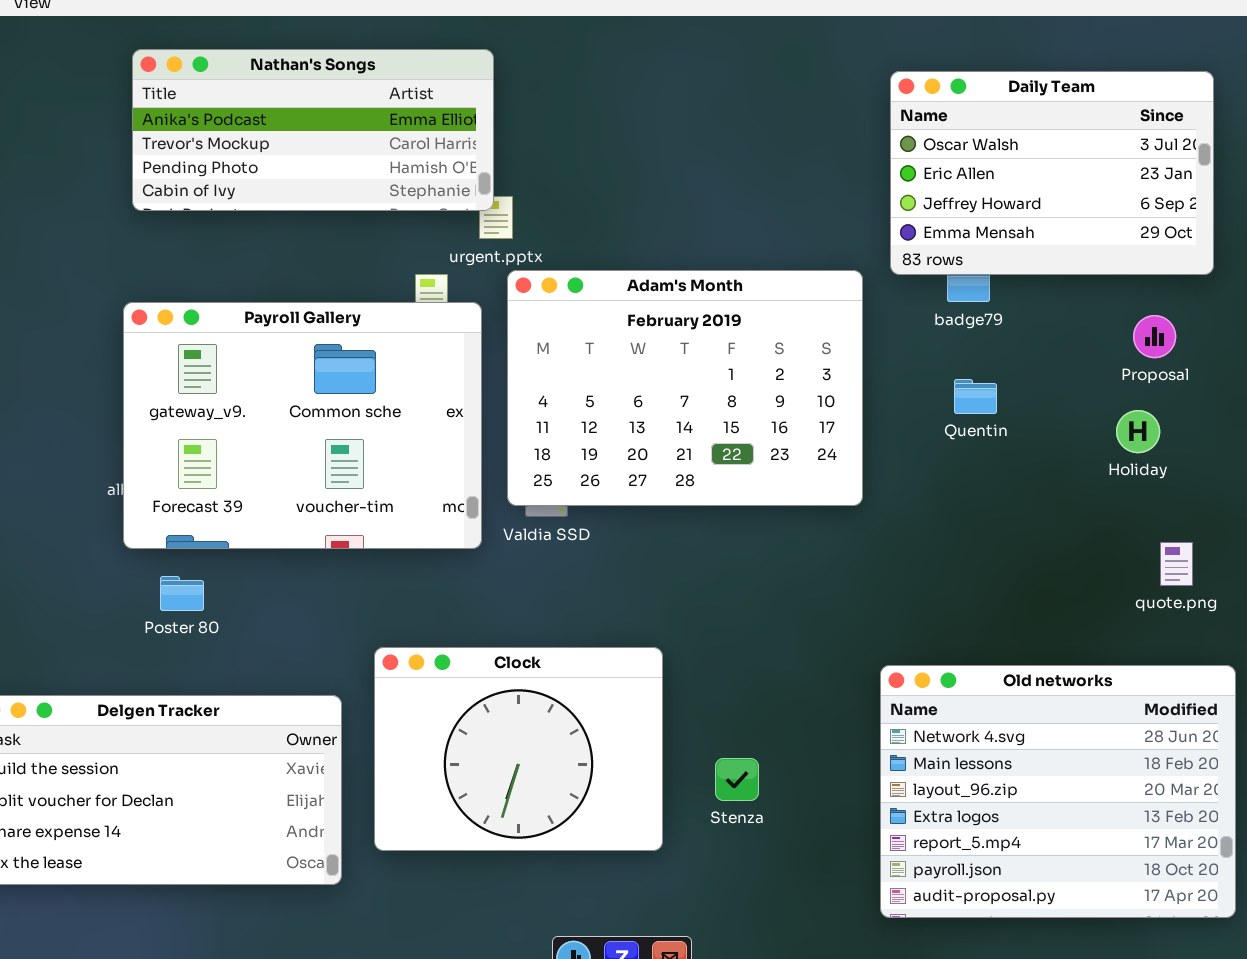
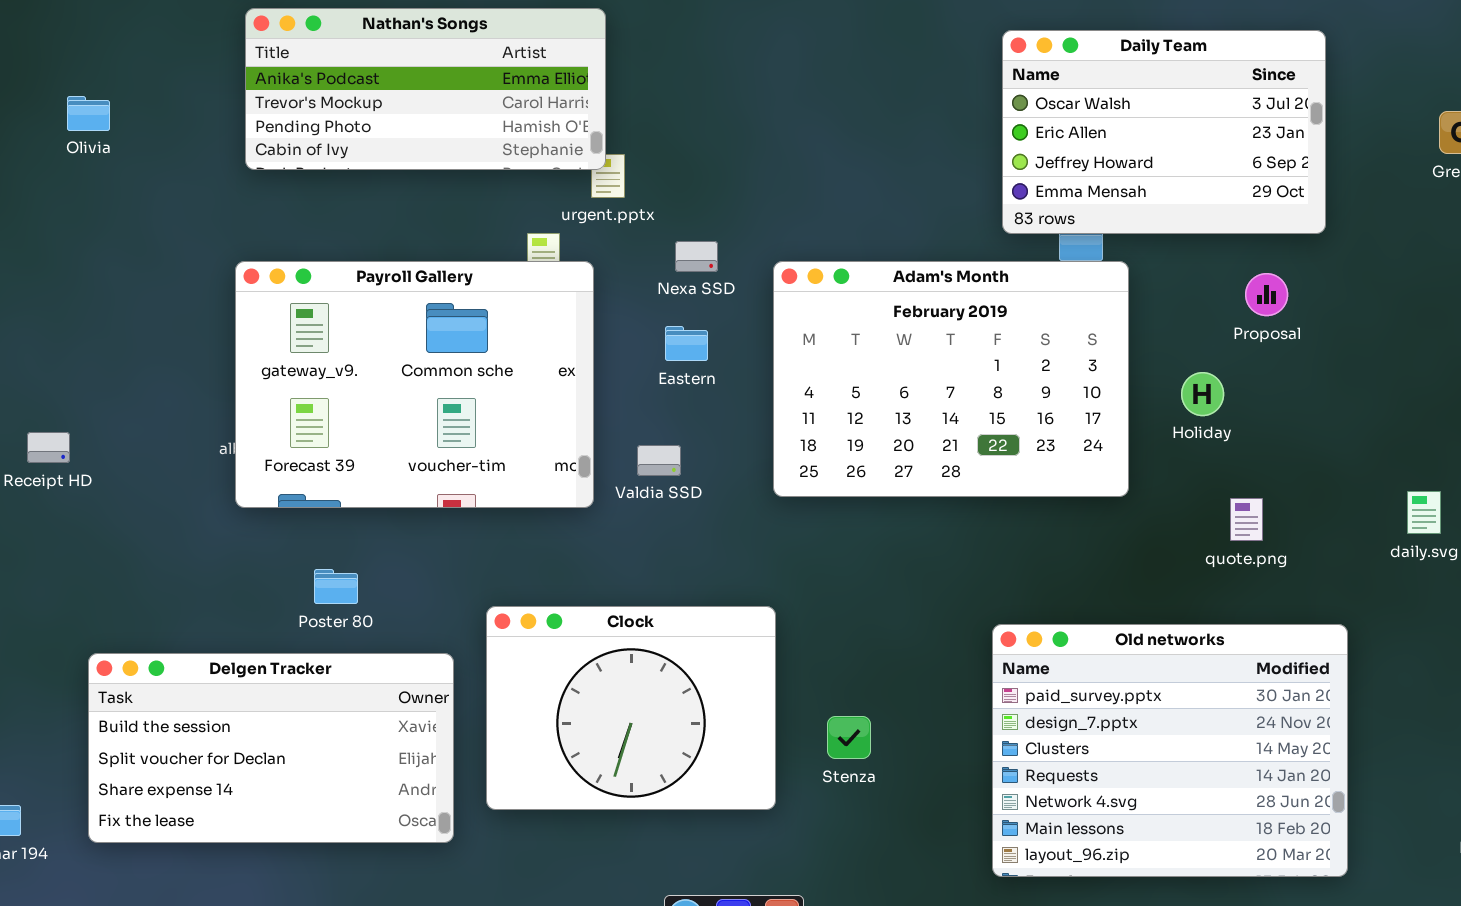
Adam's Month: [507,270,863,506] -> [773,261,1129,497], moved
Holiday: [1116,410,1160,453] -> [1181,372,1224,416], moved
quote.png: [1160,542,1193,586] -> [1230,498,1263,541], moved
Poster 80: [160,576,204,611] -> [314,569,358,604], moved
Old networks: [880,665,1236,918] -> [992,624,1348,877], scrolled up 4 rows

